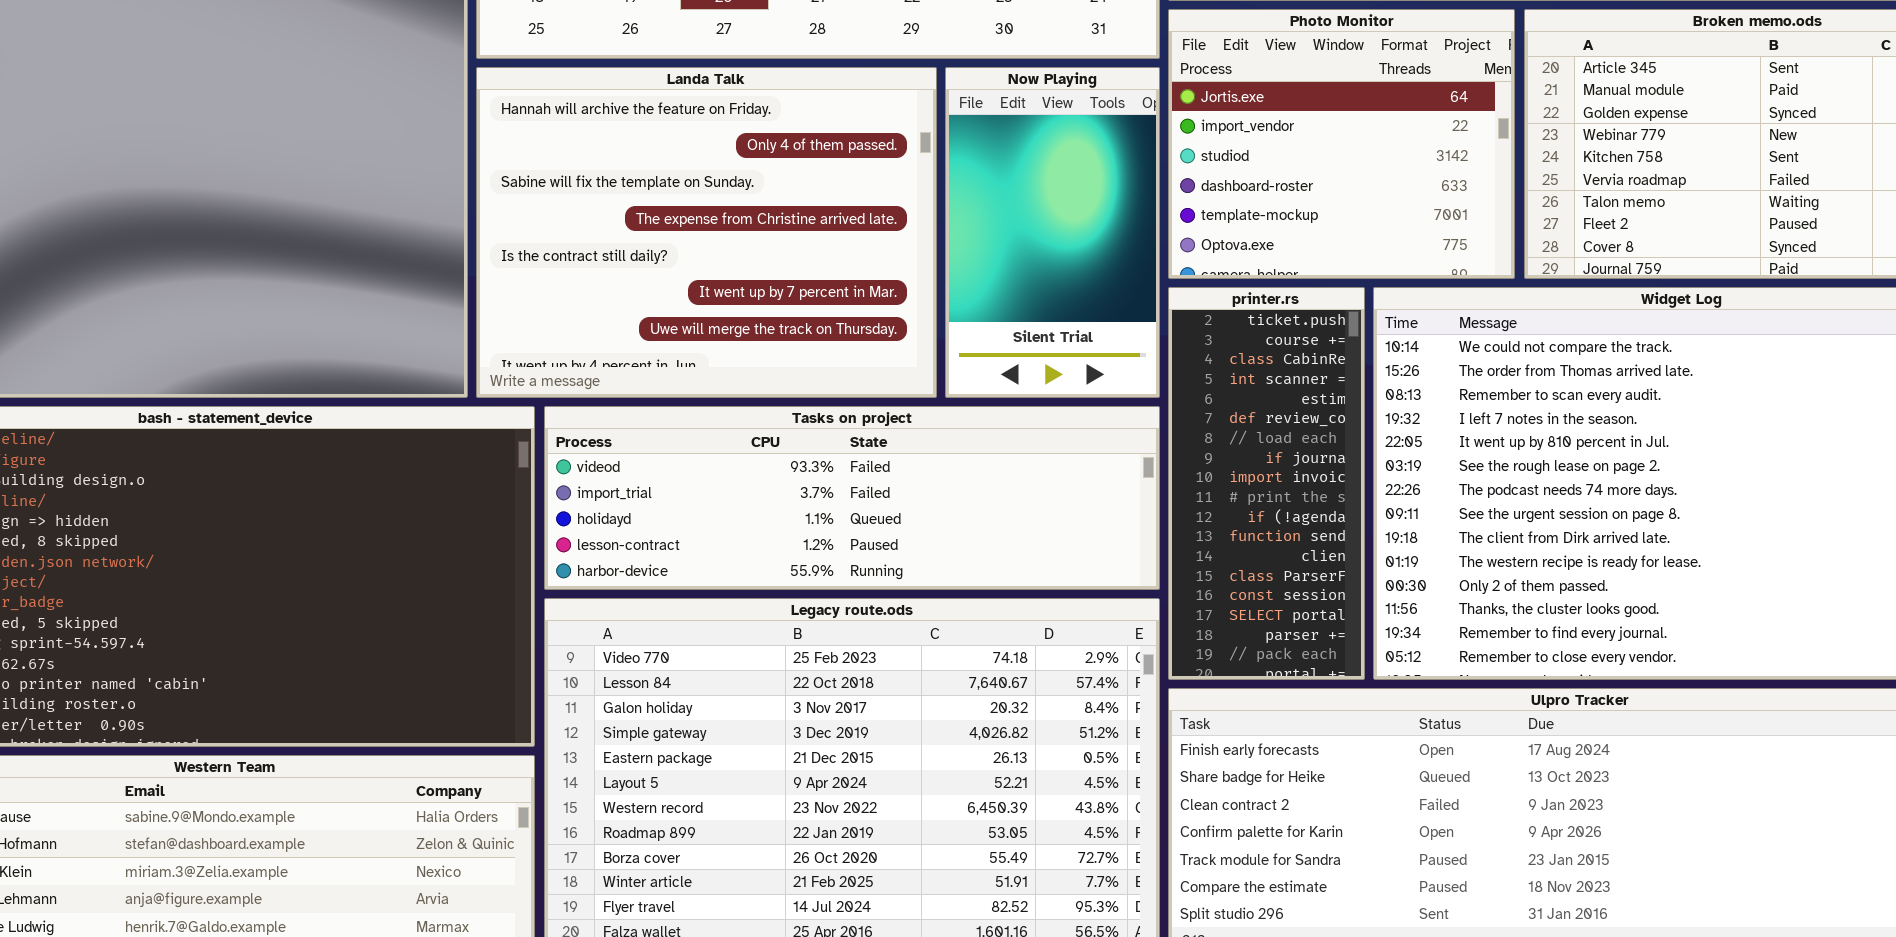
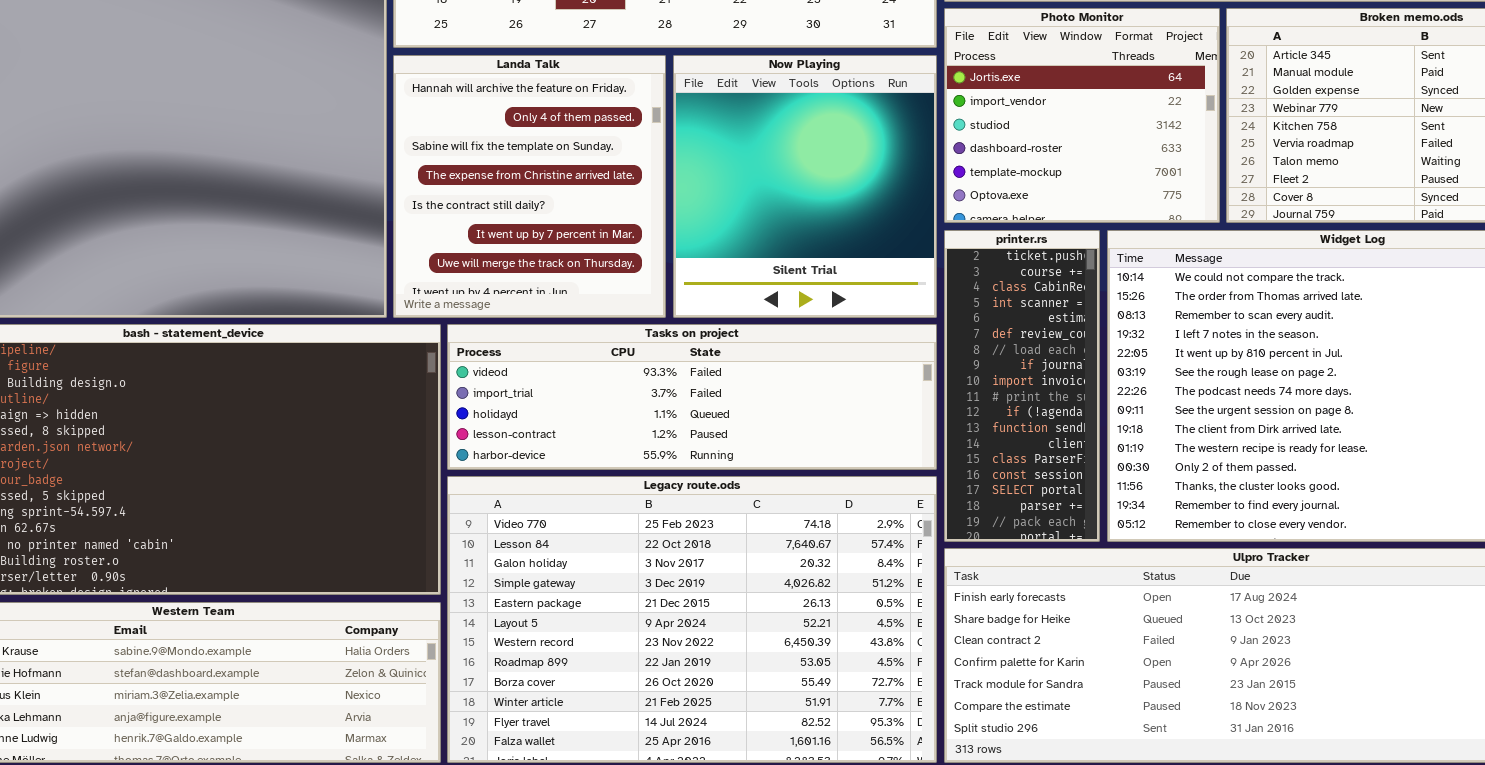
Landa Talk: [476,67,937,398] -> [393,55,666,318], resized
Now Playing: [945,67,1160,398] -> [673,55,937,318], resized

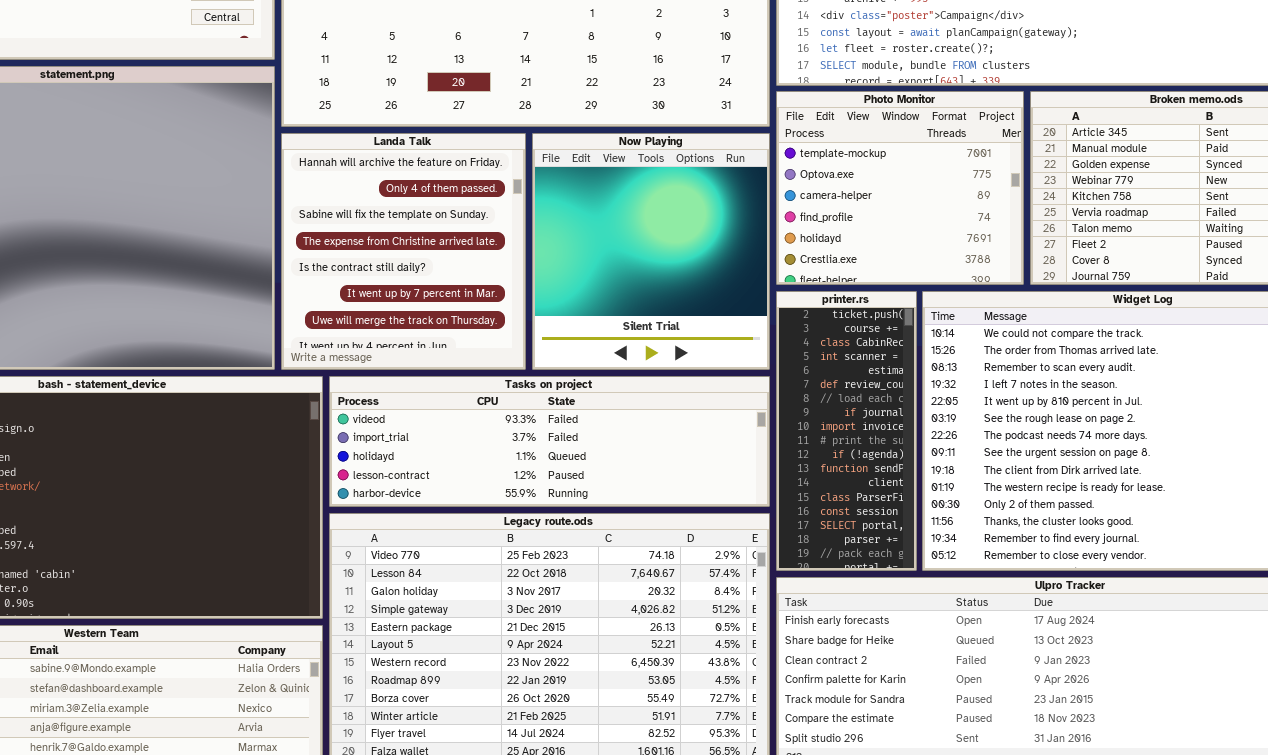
Photo Monitor: [944,8,1220,223] -> [776,91,1024,285], scrolled down 4 rows

